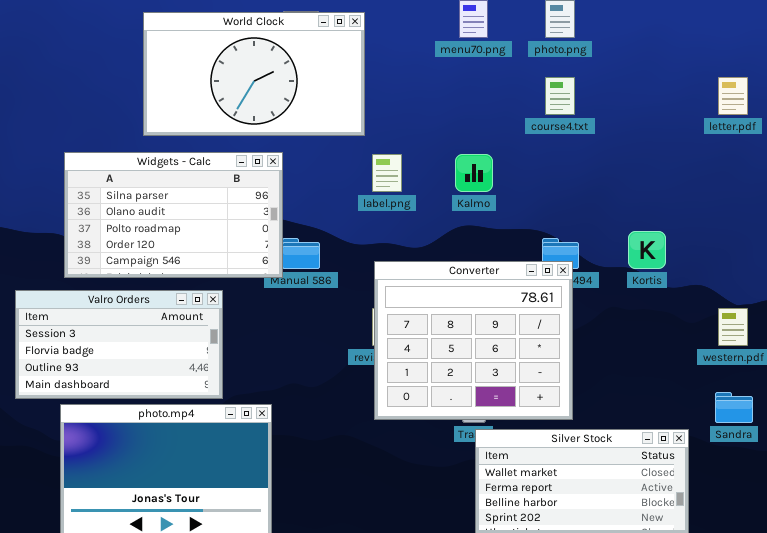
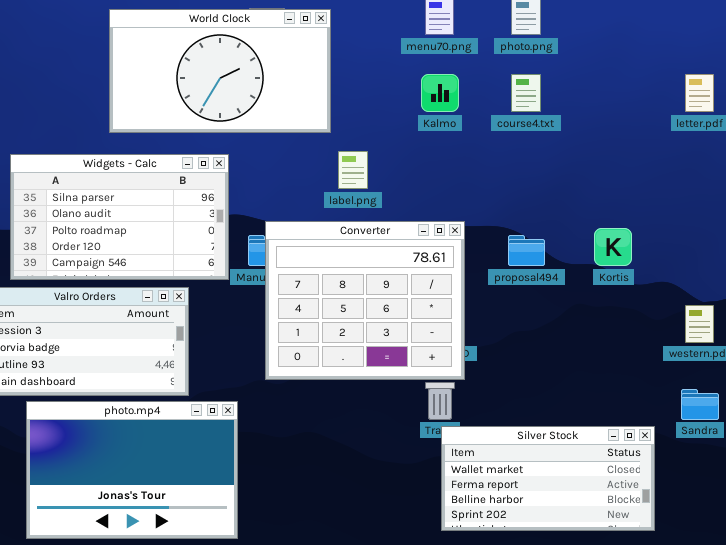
Widgets - Calc: [64,152,283,278] -> [10,154,229,280], moved
Kalmo: [455,154,493,192] -> [421,74,459,112], moved
Converter: [374,261,573,420] -> [265,221,465,380], moved

